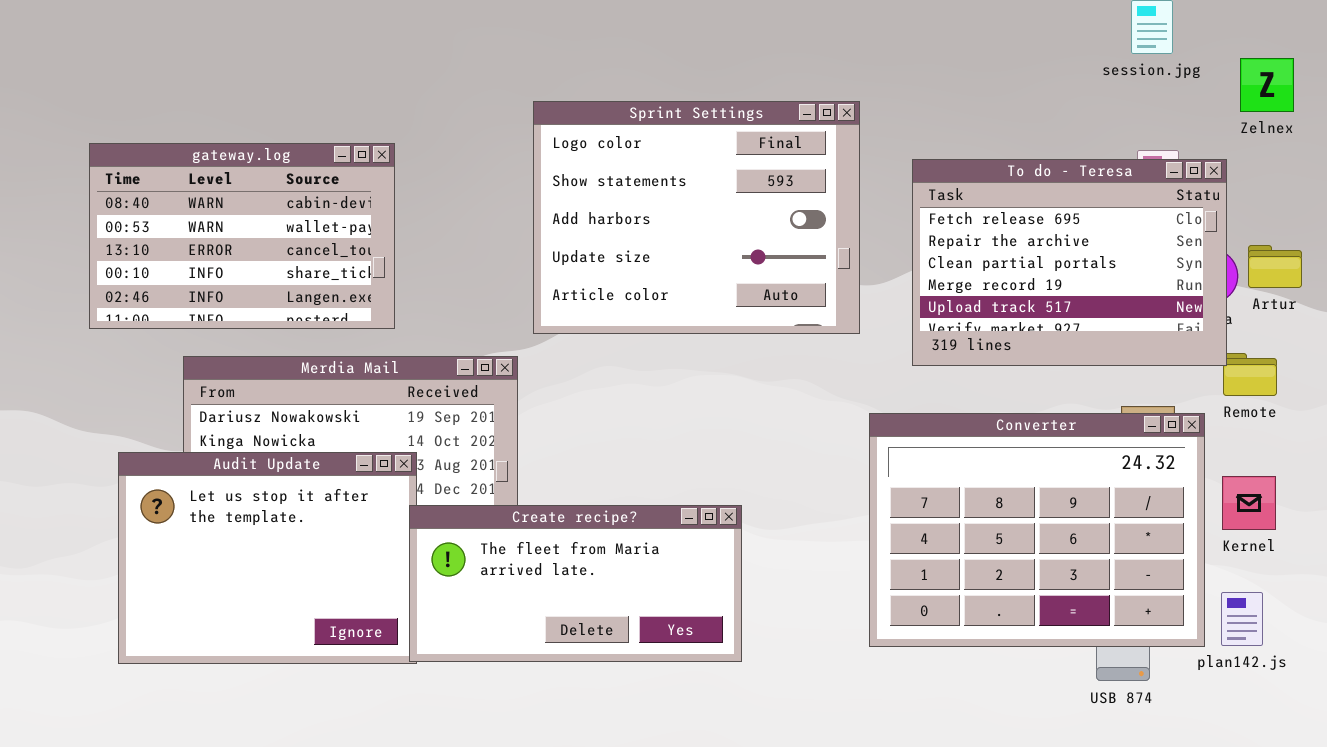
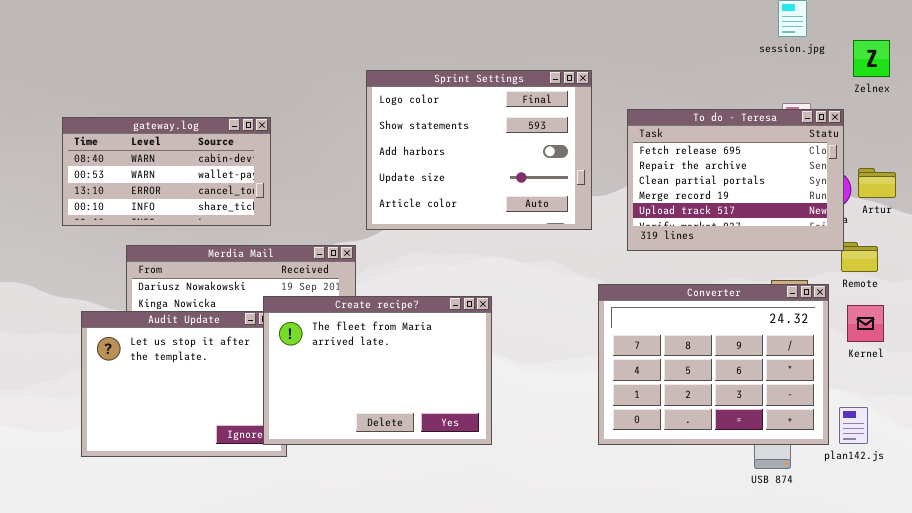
gateway.log: [89,143,395,329] -> [62,117,271,226], resized
Kernel: [1222,476,1276,530] -> [847,305,884,342], moved
Create recipe?: [409,505,742,662] -> [263,296,492,445], moved, resized

